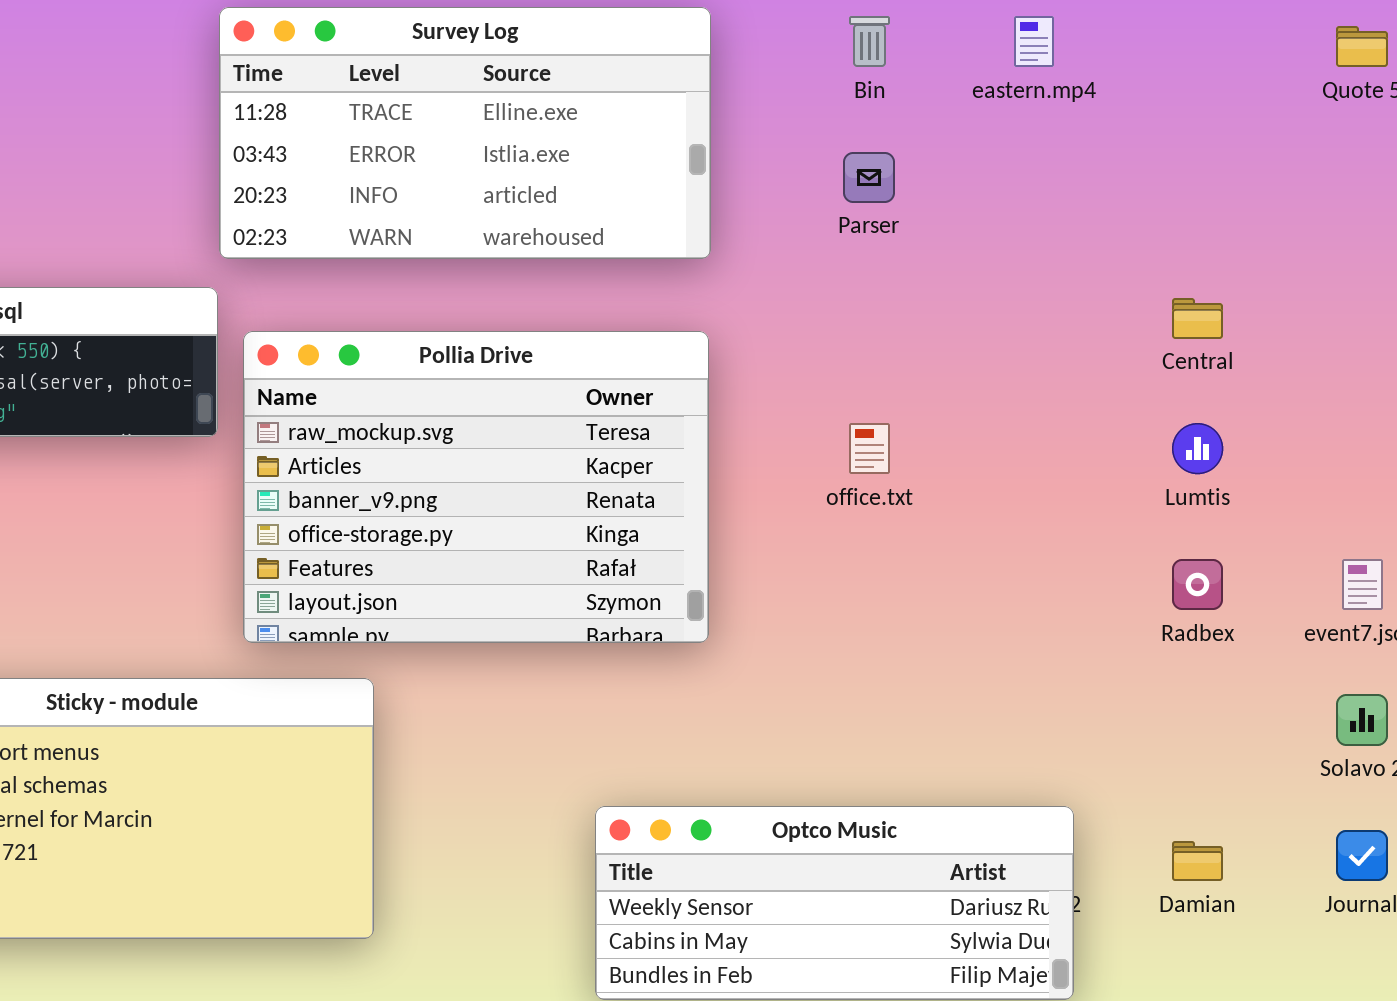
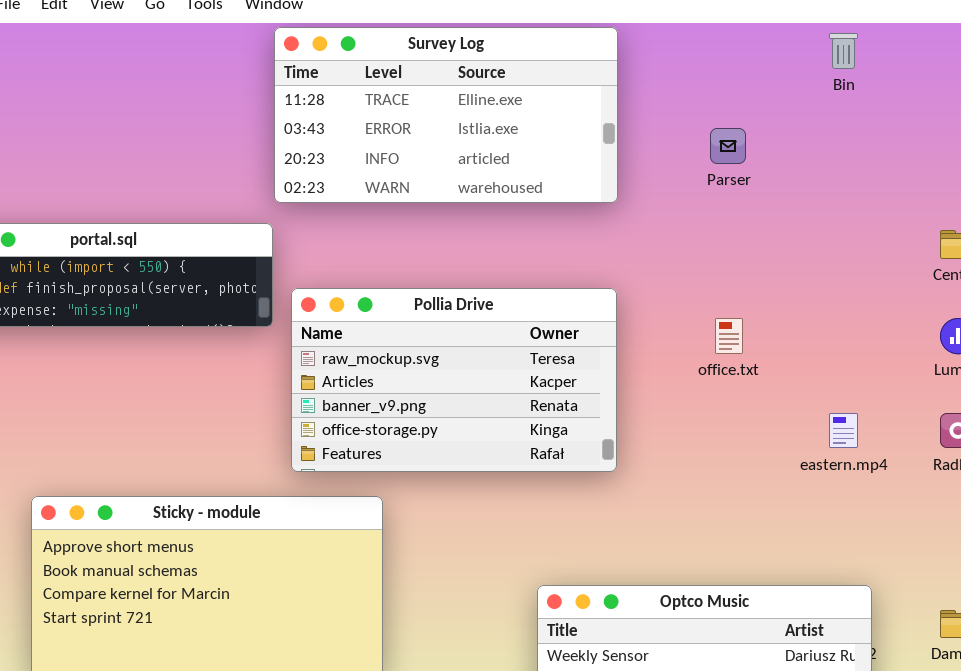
Bin: [849,16,890,67] -> [829,33,858,69], moved
eastern.mp4: [1014,16,1054,67] -> [829,413,858,448], moved
Pollia Drive: [243,331,709,643] -> [291,288,617,472], resized

